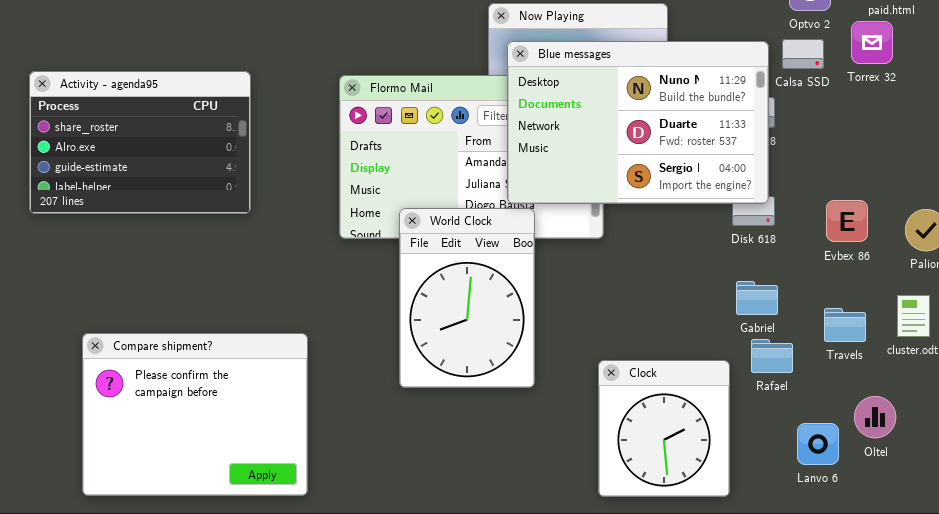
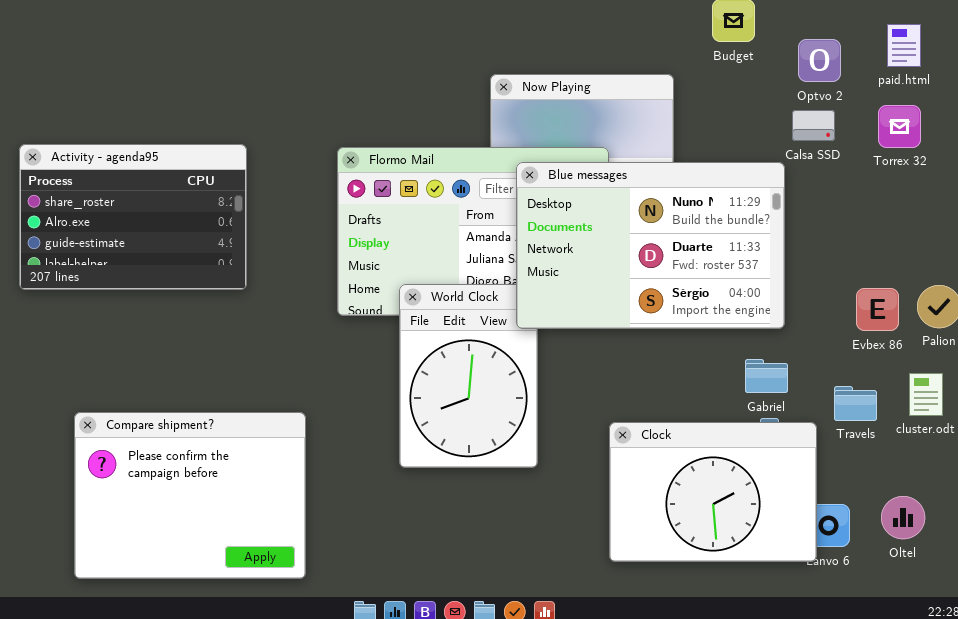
Torrex 32: [851,21,893,64] -> [878,105,921,148], moved
Blue messages: [507,41,769,204] -> [516,162,785,329], moved
Evbex 86: [826,200,868,242] -> [856,288,899,331], moved
Clock: [598,360,730,497] -> [609,422,817,562], moved, resized
Oltel: [854,396,896,438] -> [881,496,925,539], moved

